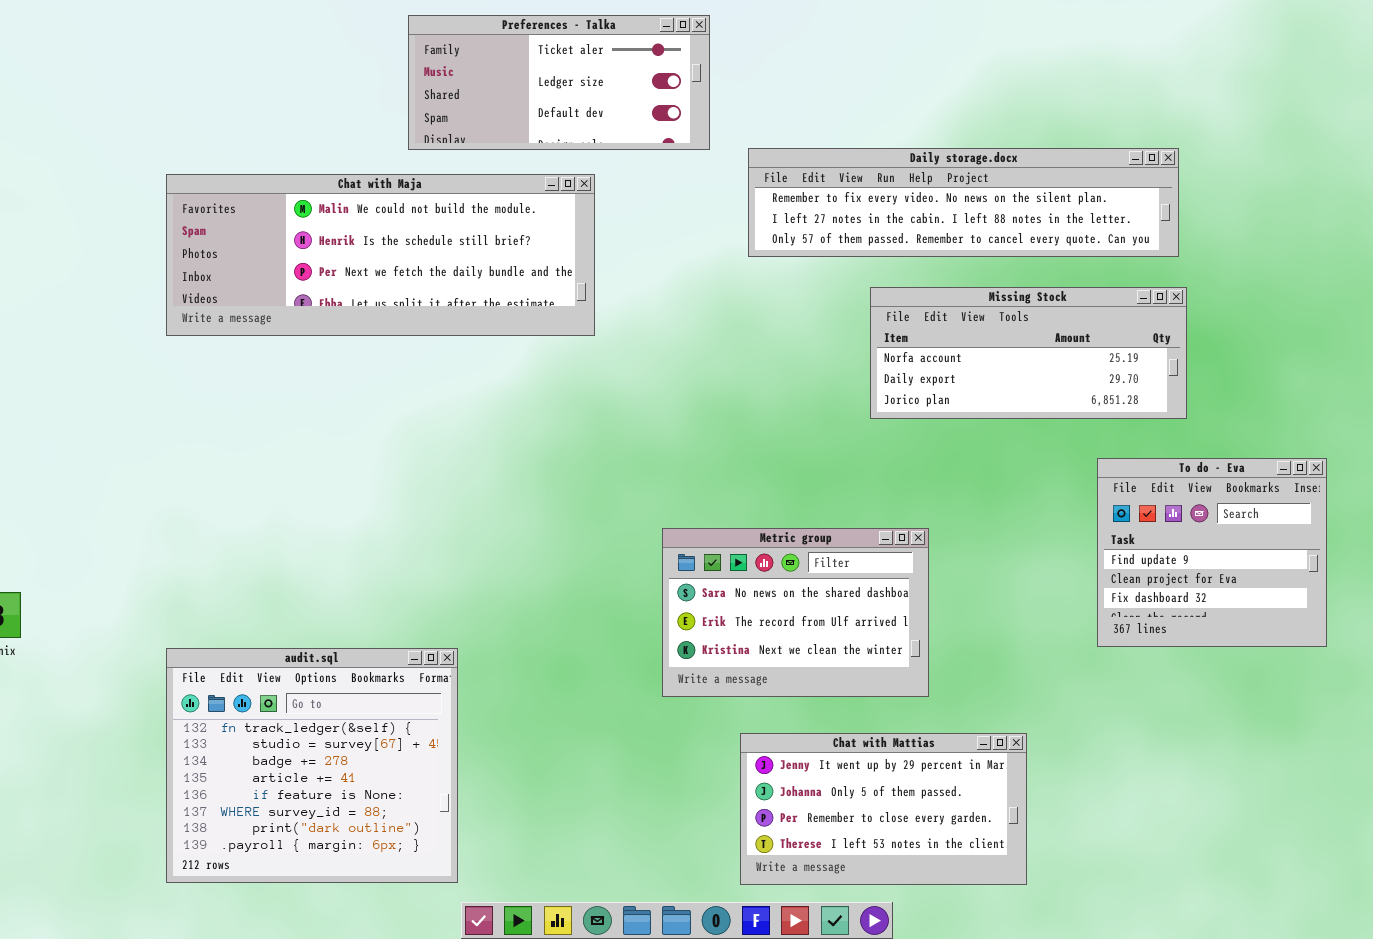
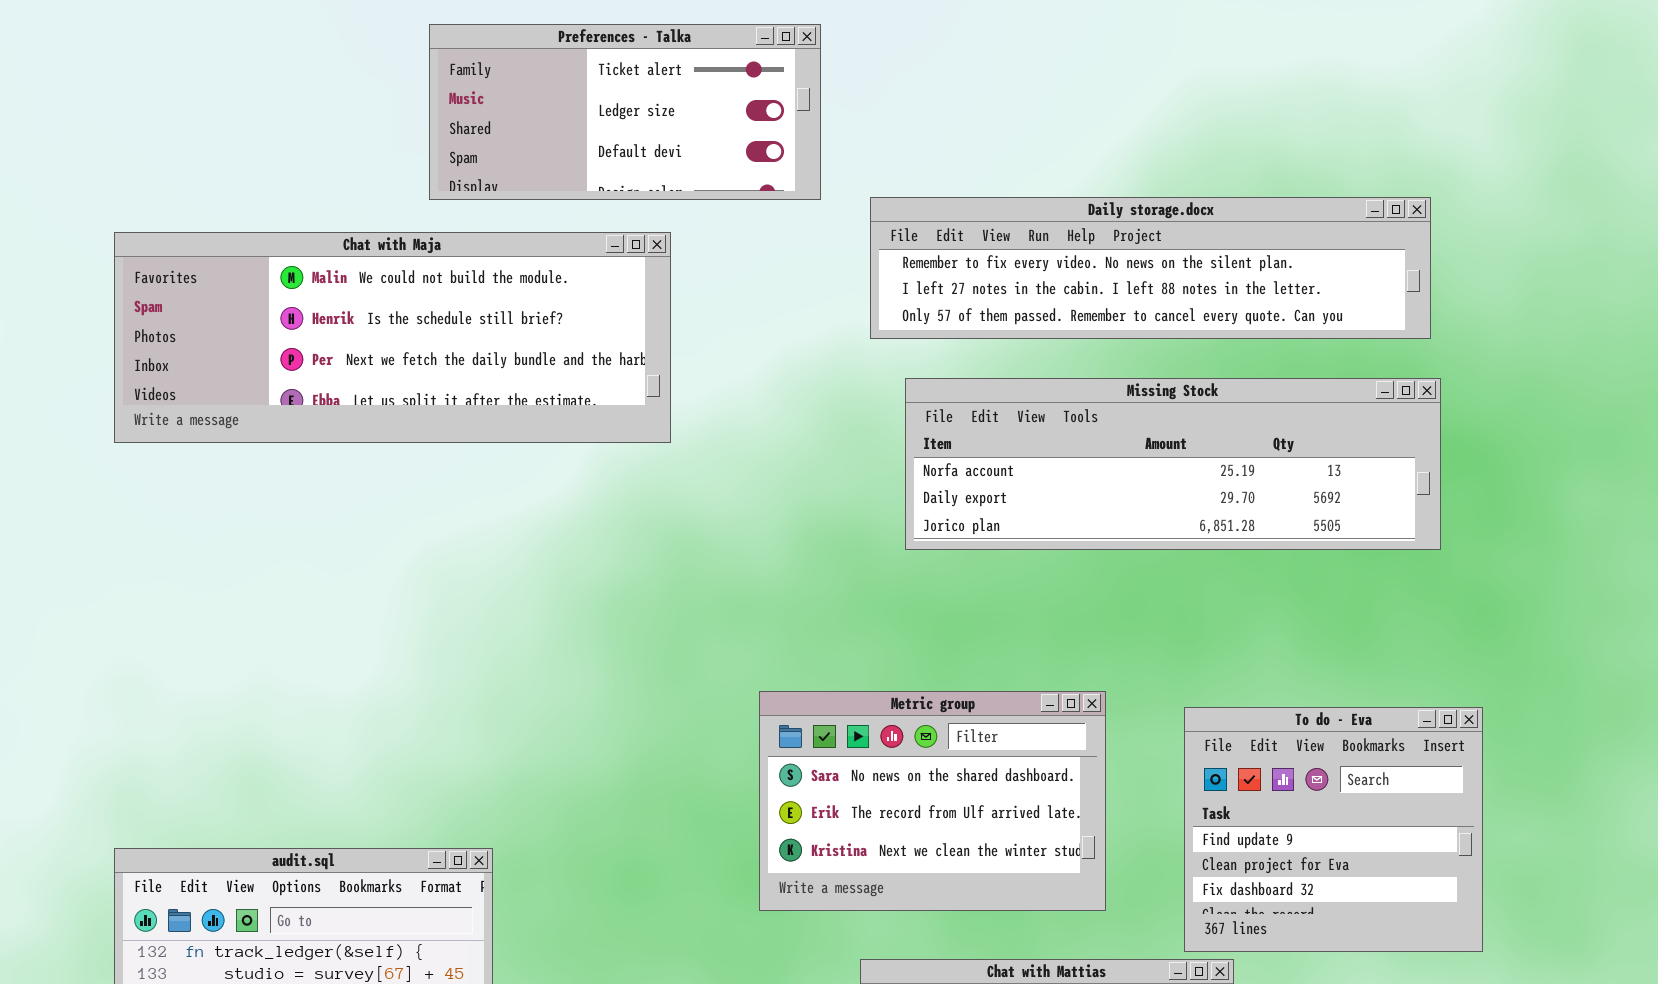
Missing Stock: [870,287,1187,419] -> [905,378,1441,550], resized
To do - Eva: [1097,458,1327,647] -> [1184,707,1483,952], moved

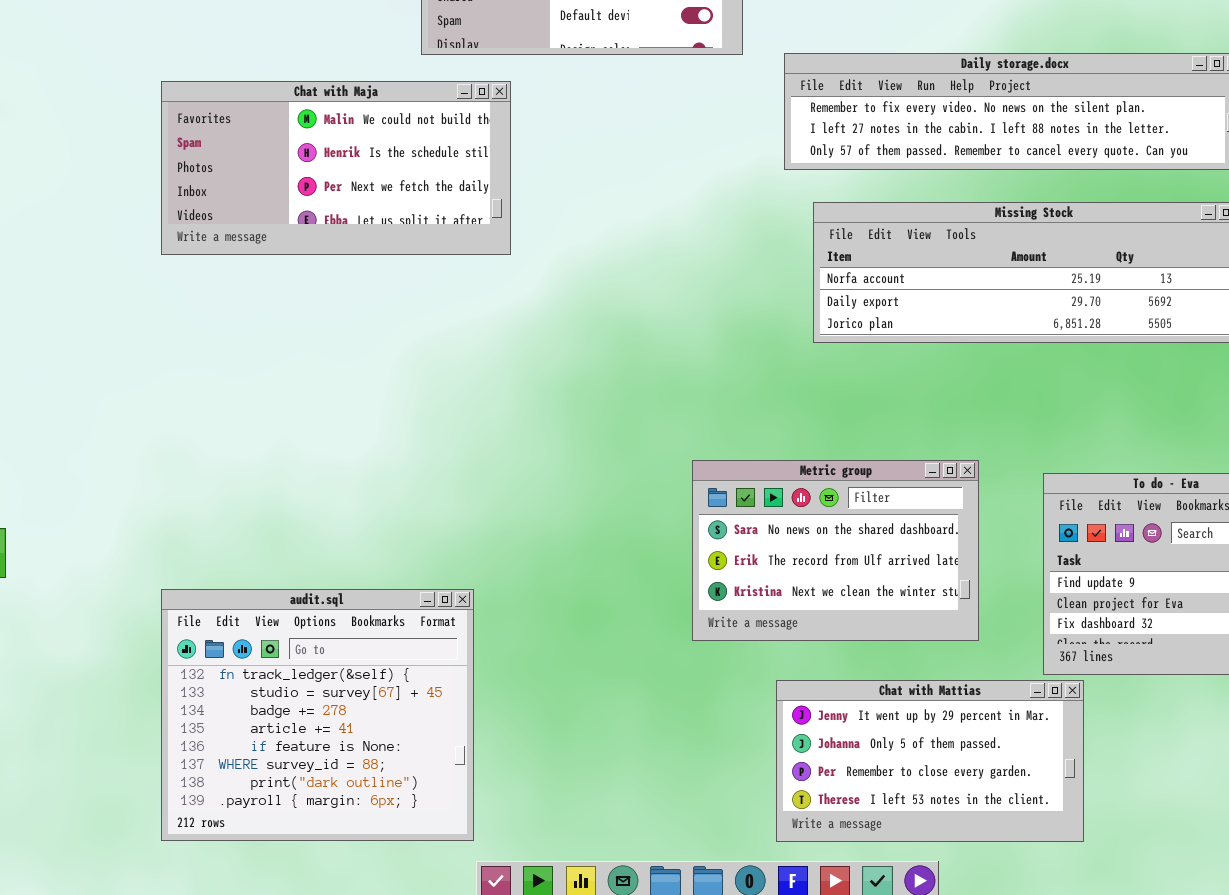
Chat with Maja: [114,232,671,443] -> [161,81,511,255], resized

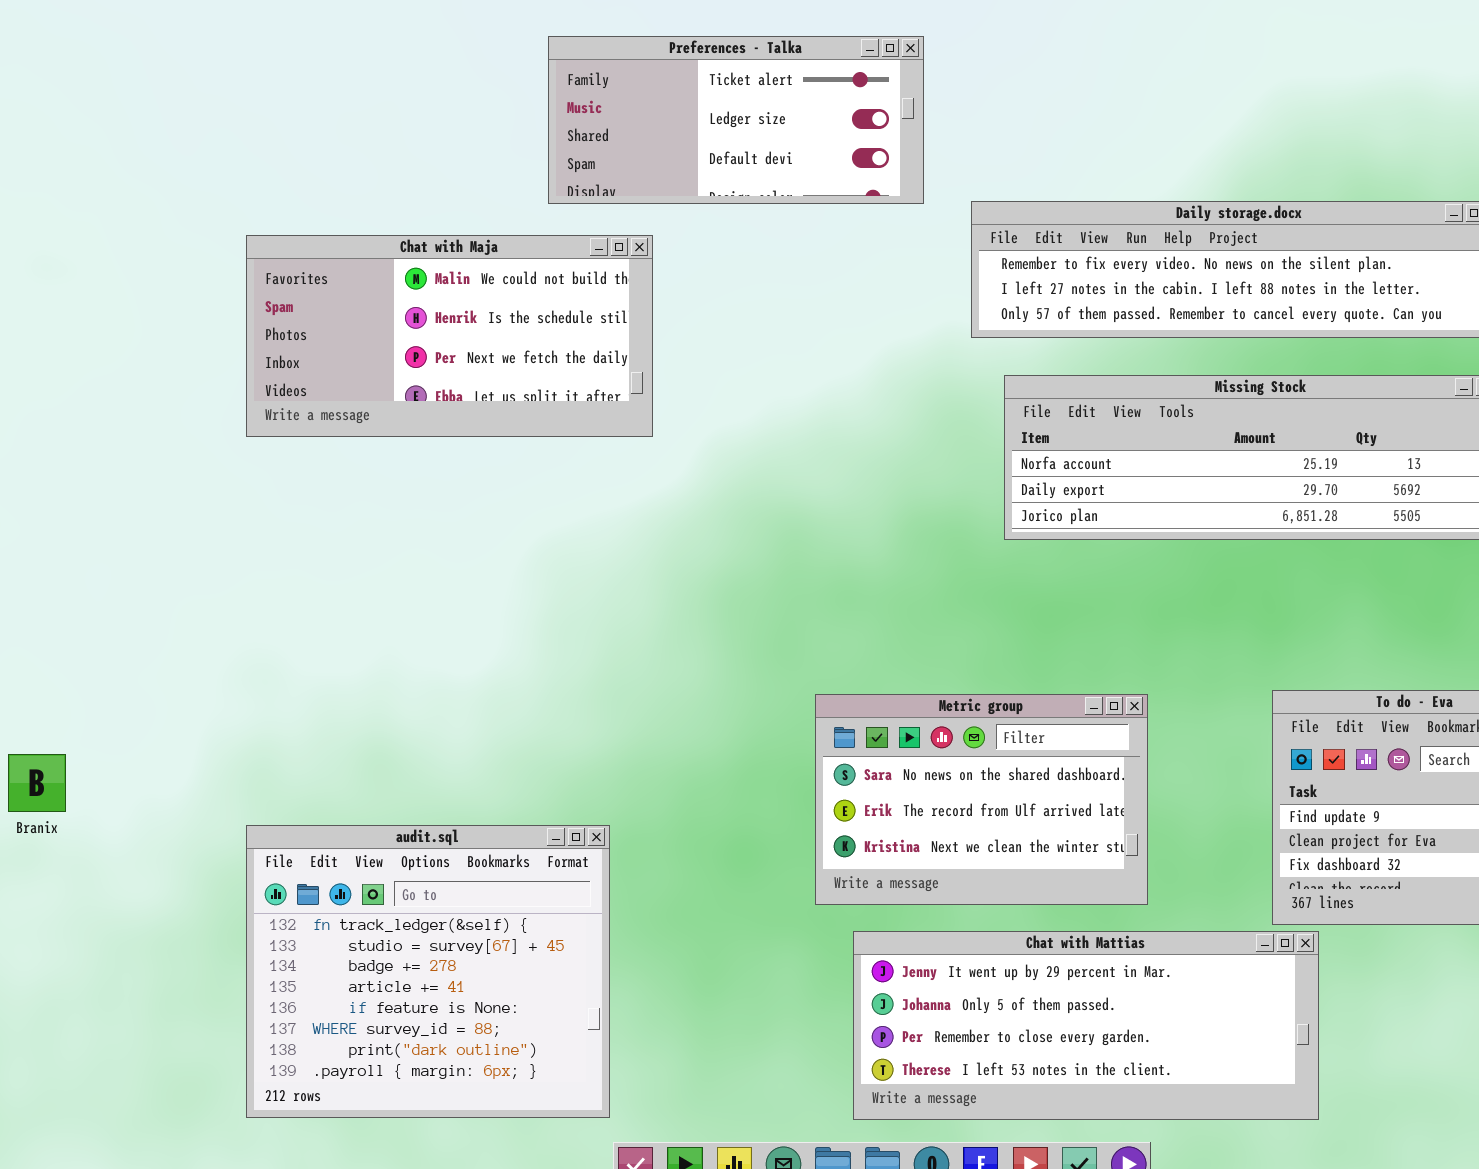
Metric group: [692,460,979,641] -> [815,694,1148,905], moved
Chat with Mattias: [776,680,1084,842] -> [853,931,1319,1120], resized

